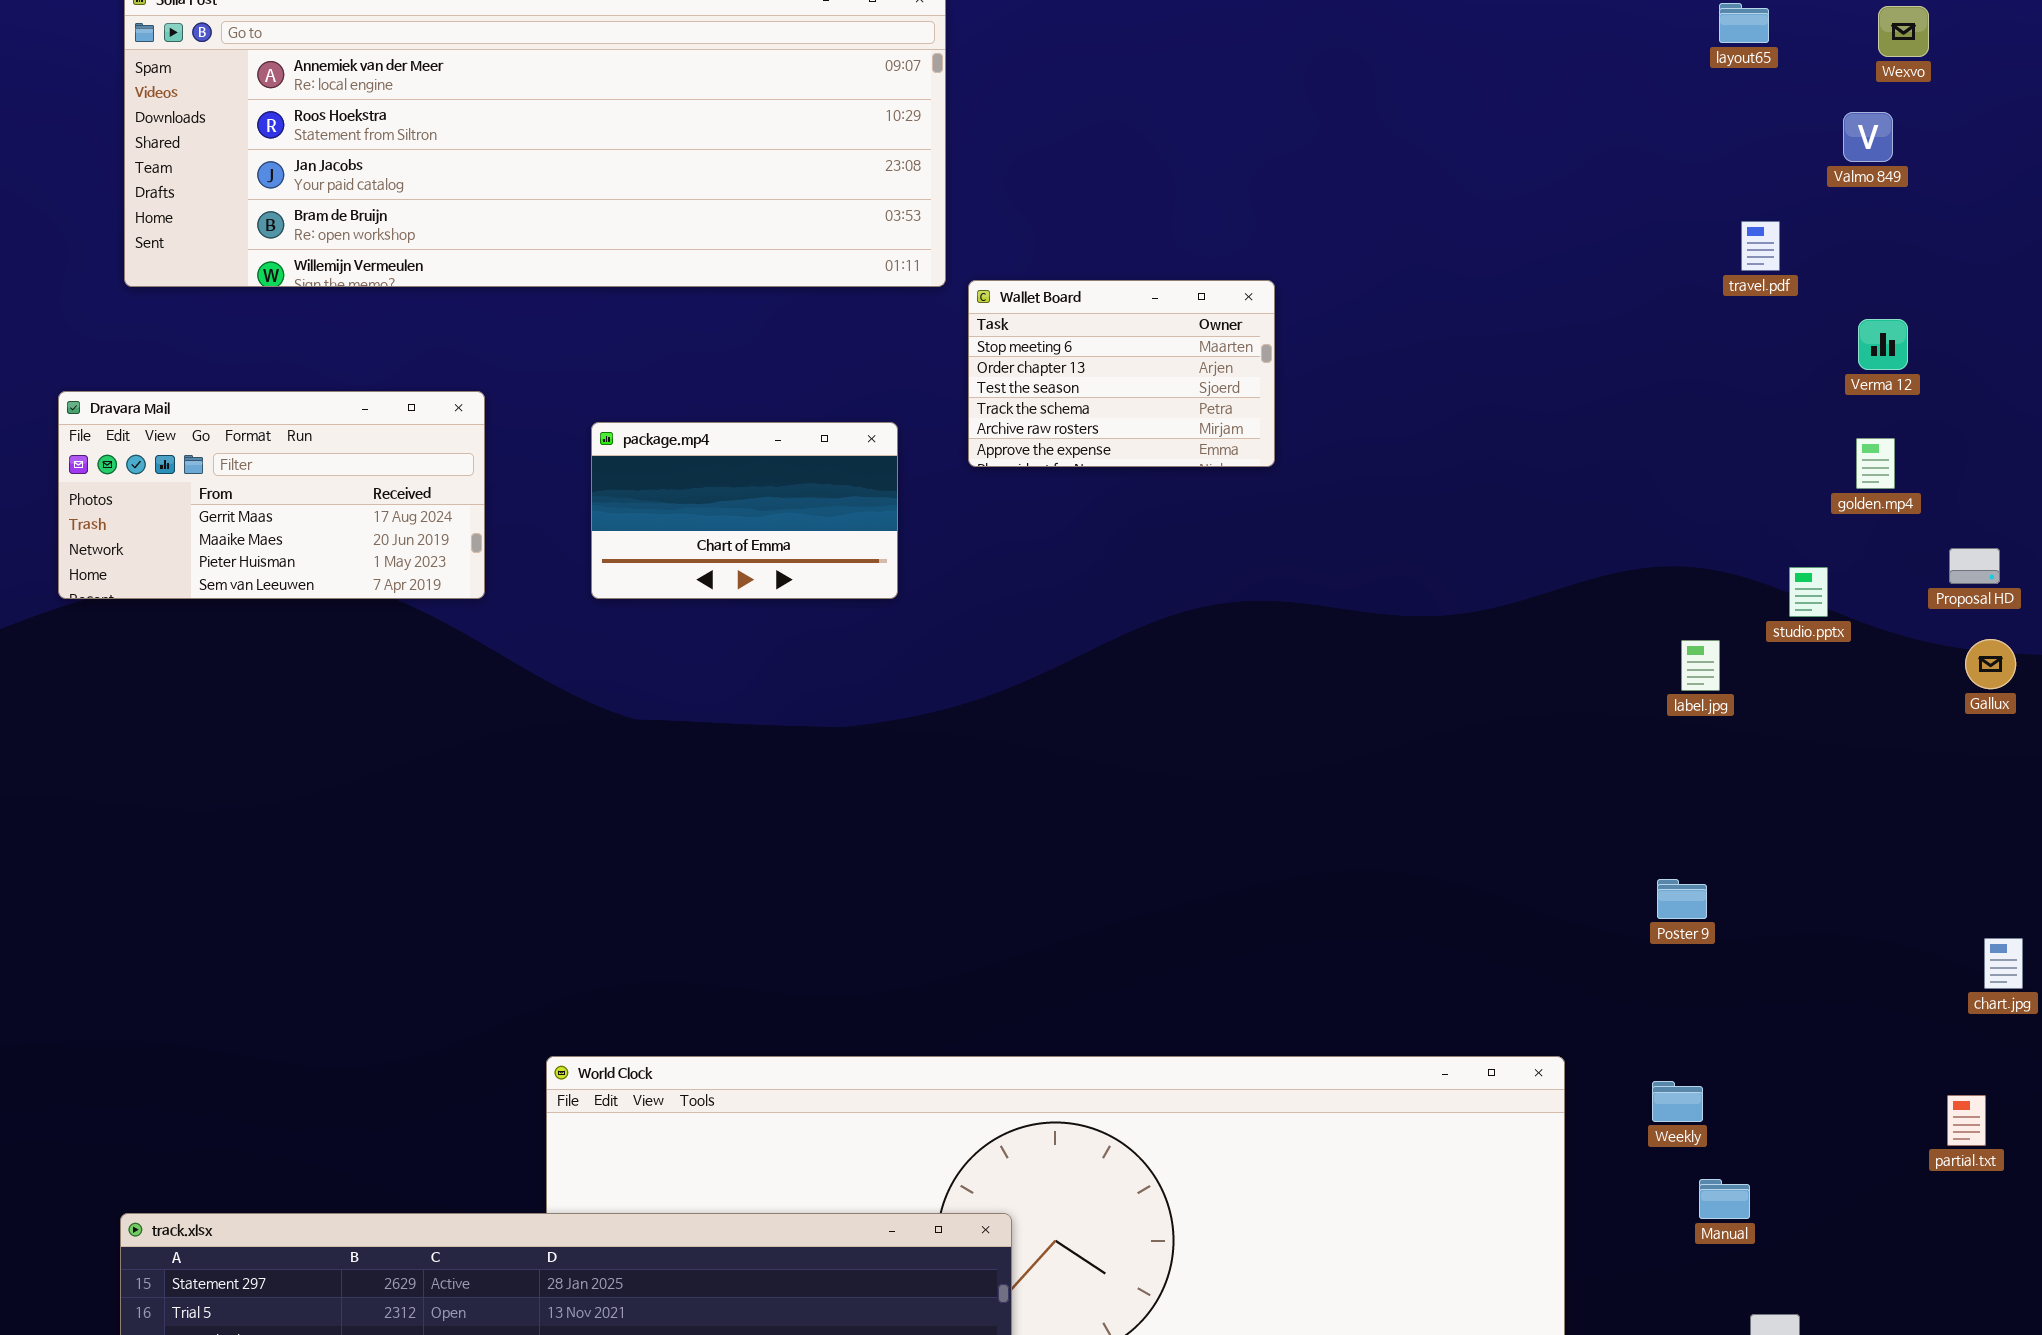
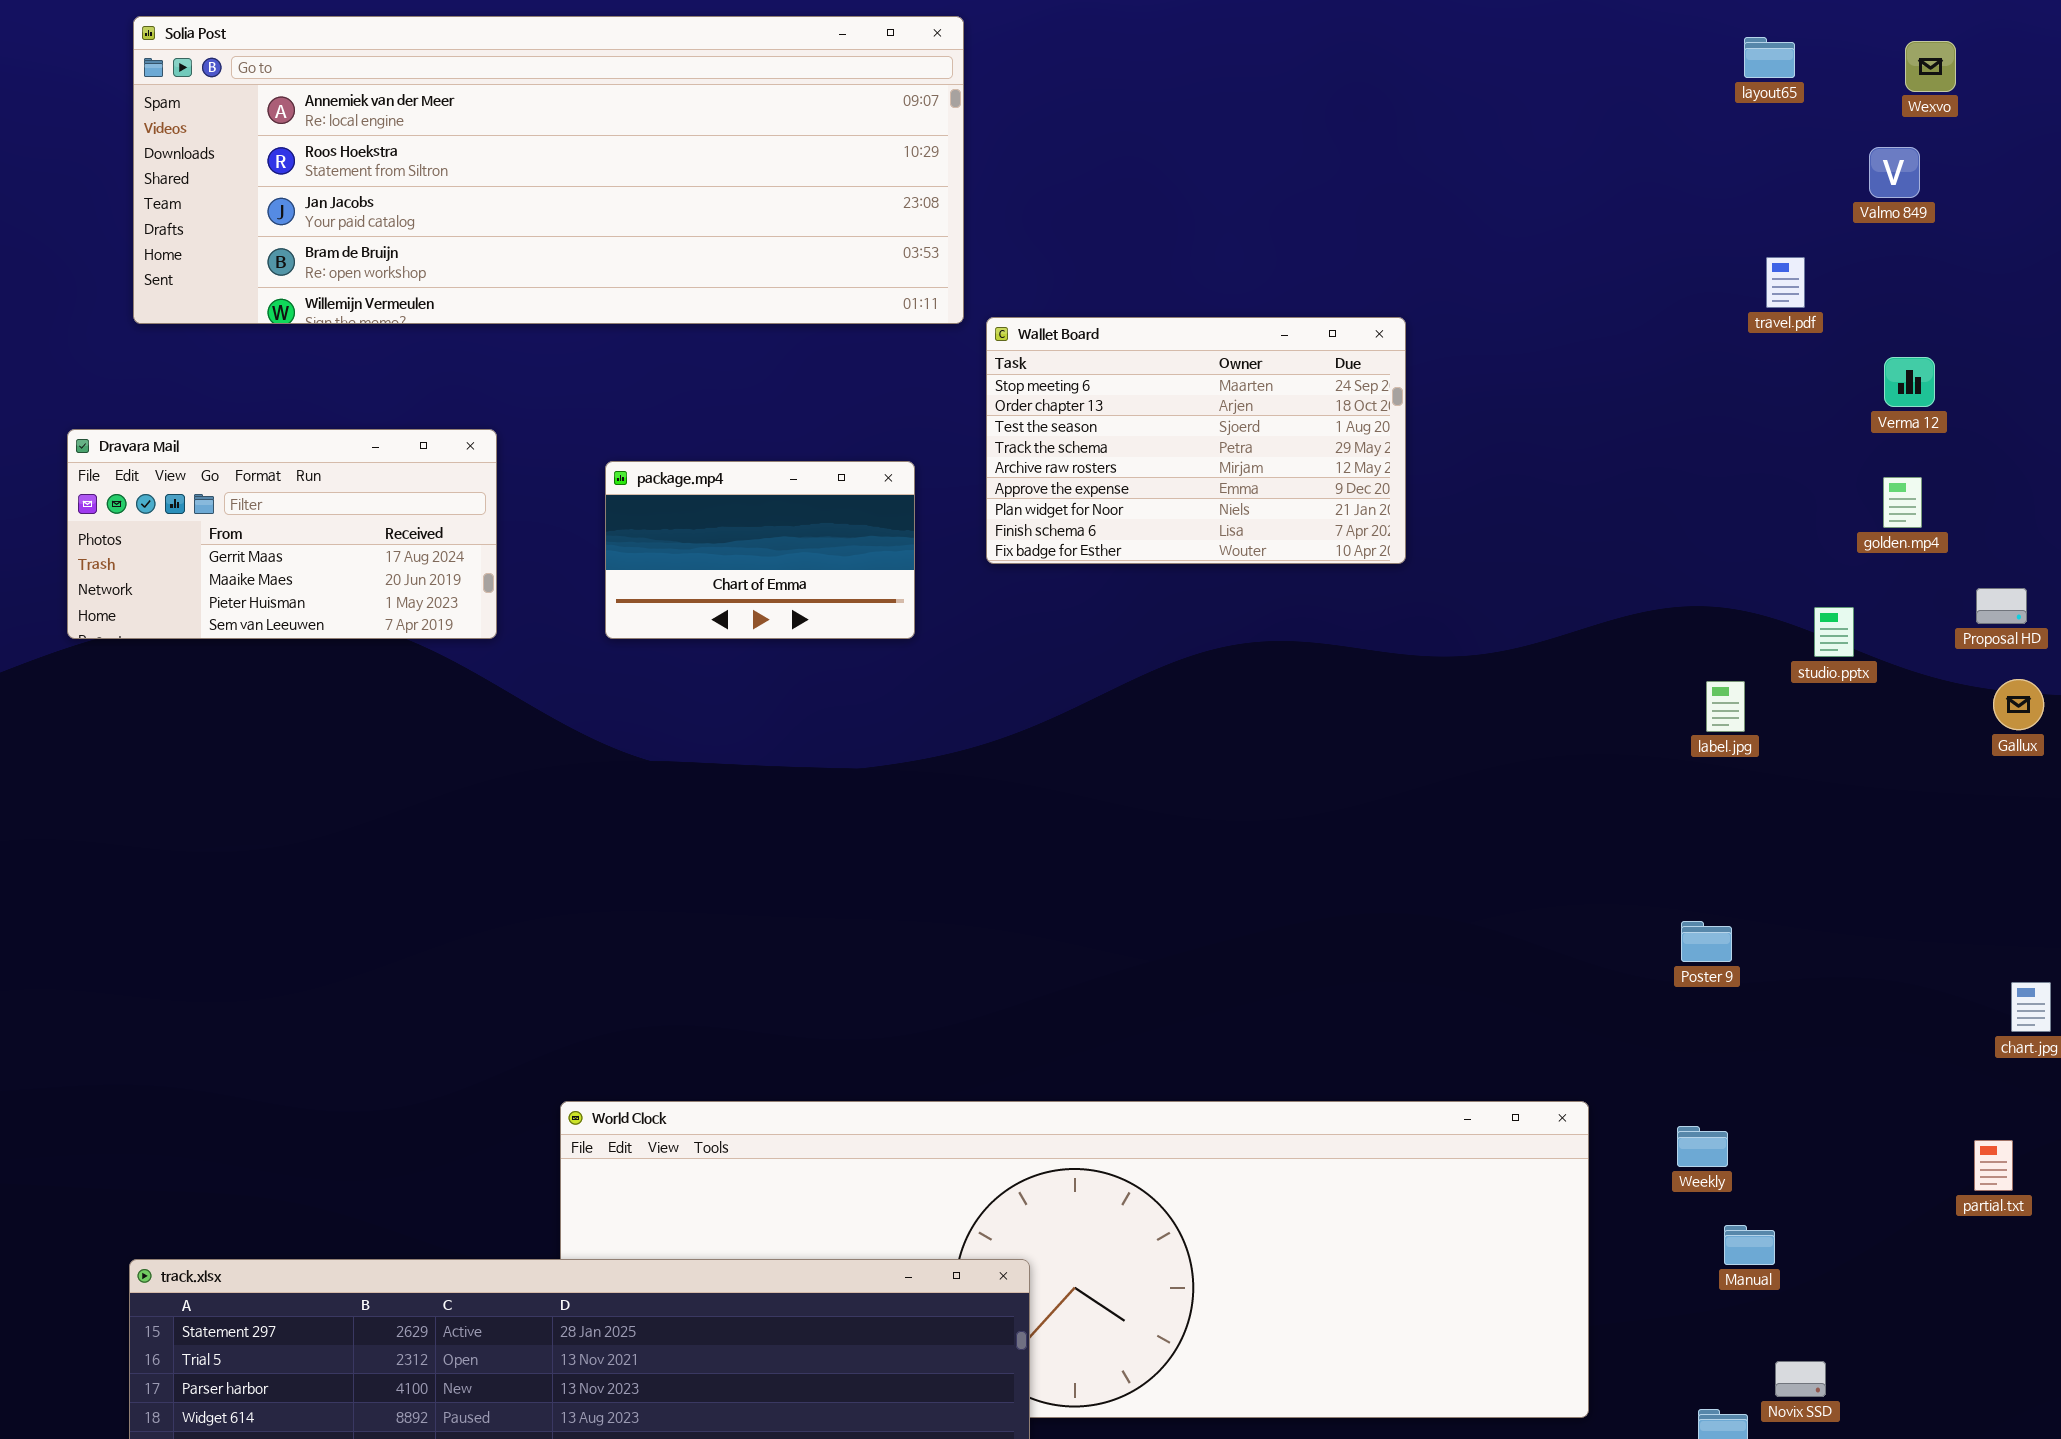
Wallet Board: [968,280,1275,467] -> [986,317,1406,564], resized

